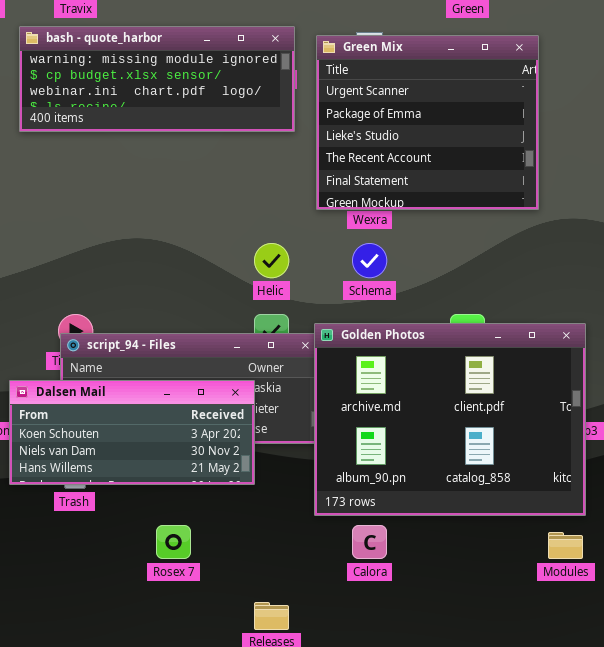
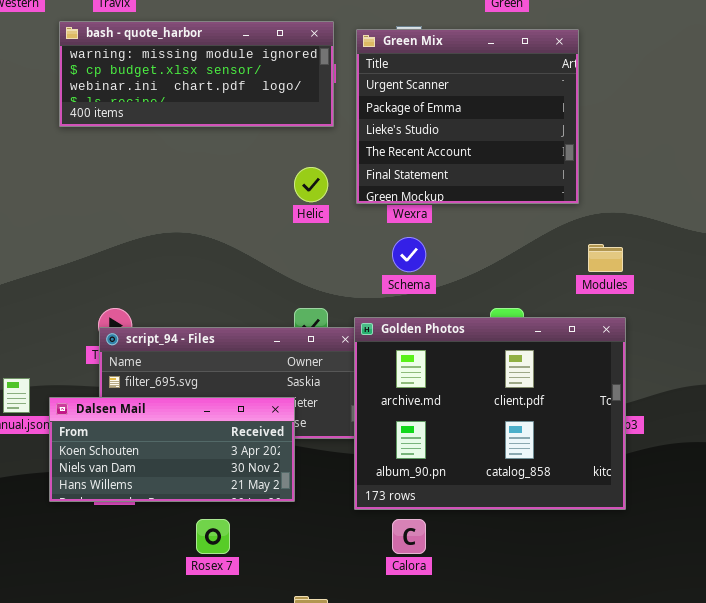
Helic: [254,243,289,278] -> [294,167,328,202], moved
Dalsen Mail: [9,380,255,485] -> [49,397,295,502], moved
Modules: [548,532,583,559] -> [588,244,623,272], moved

